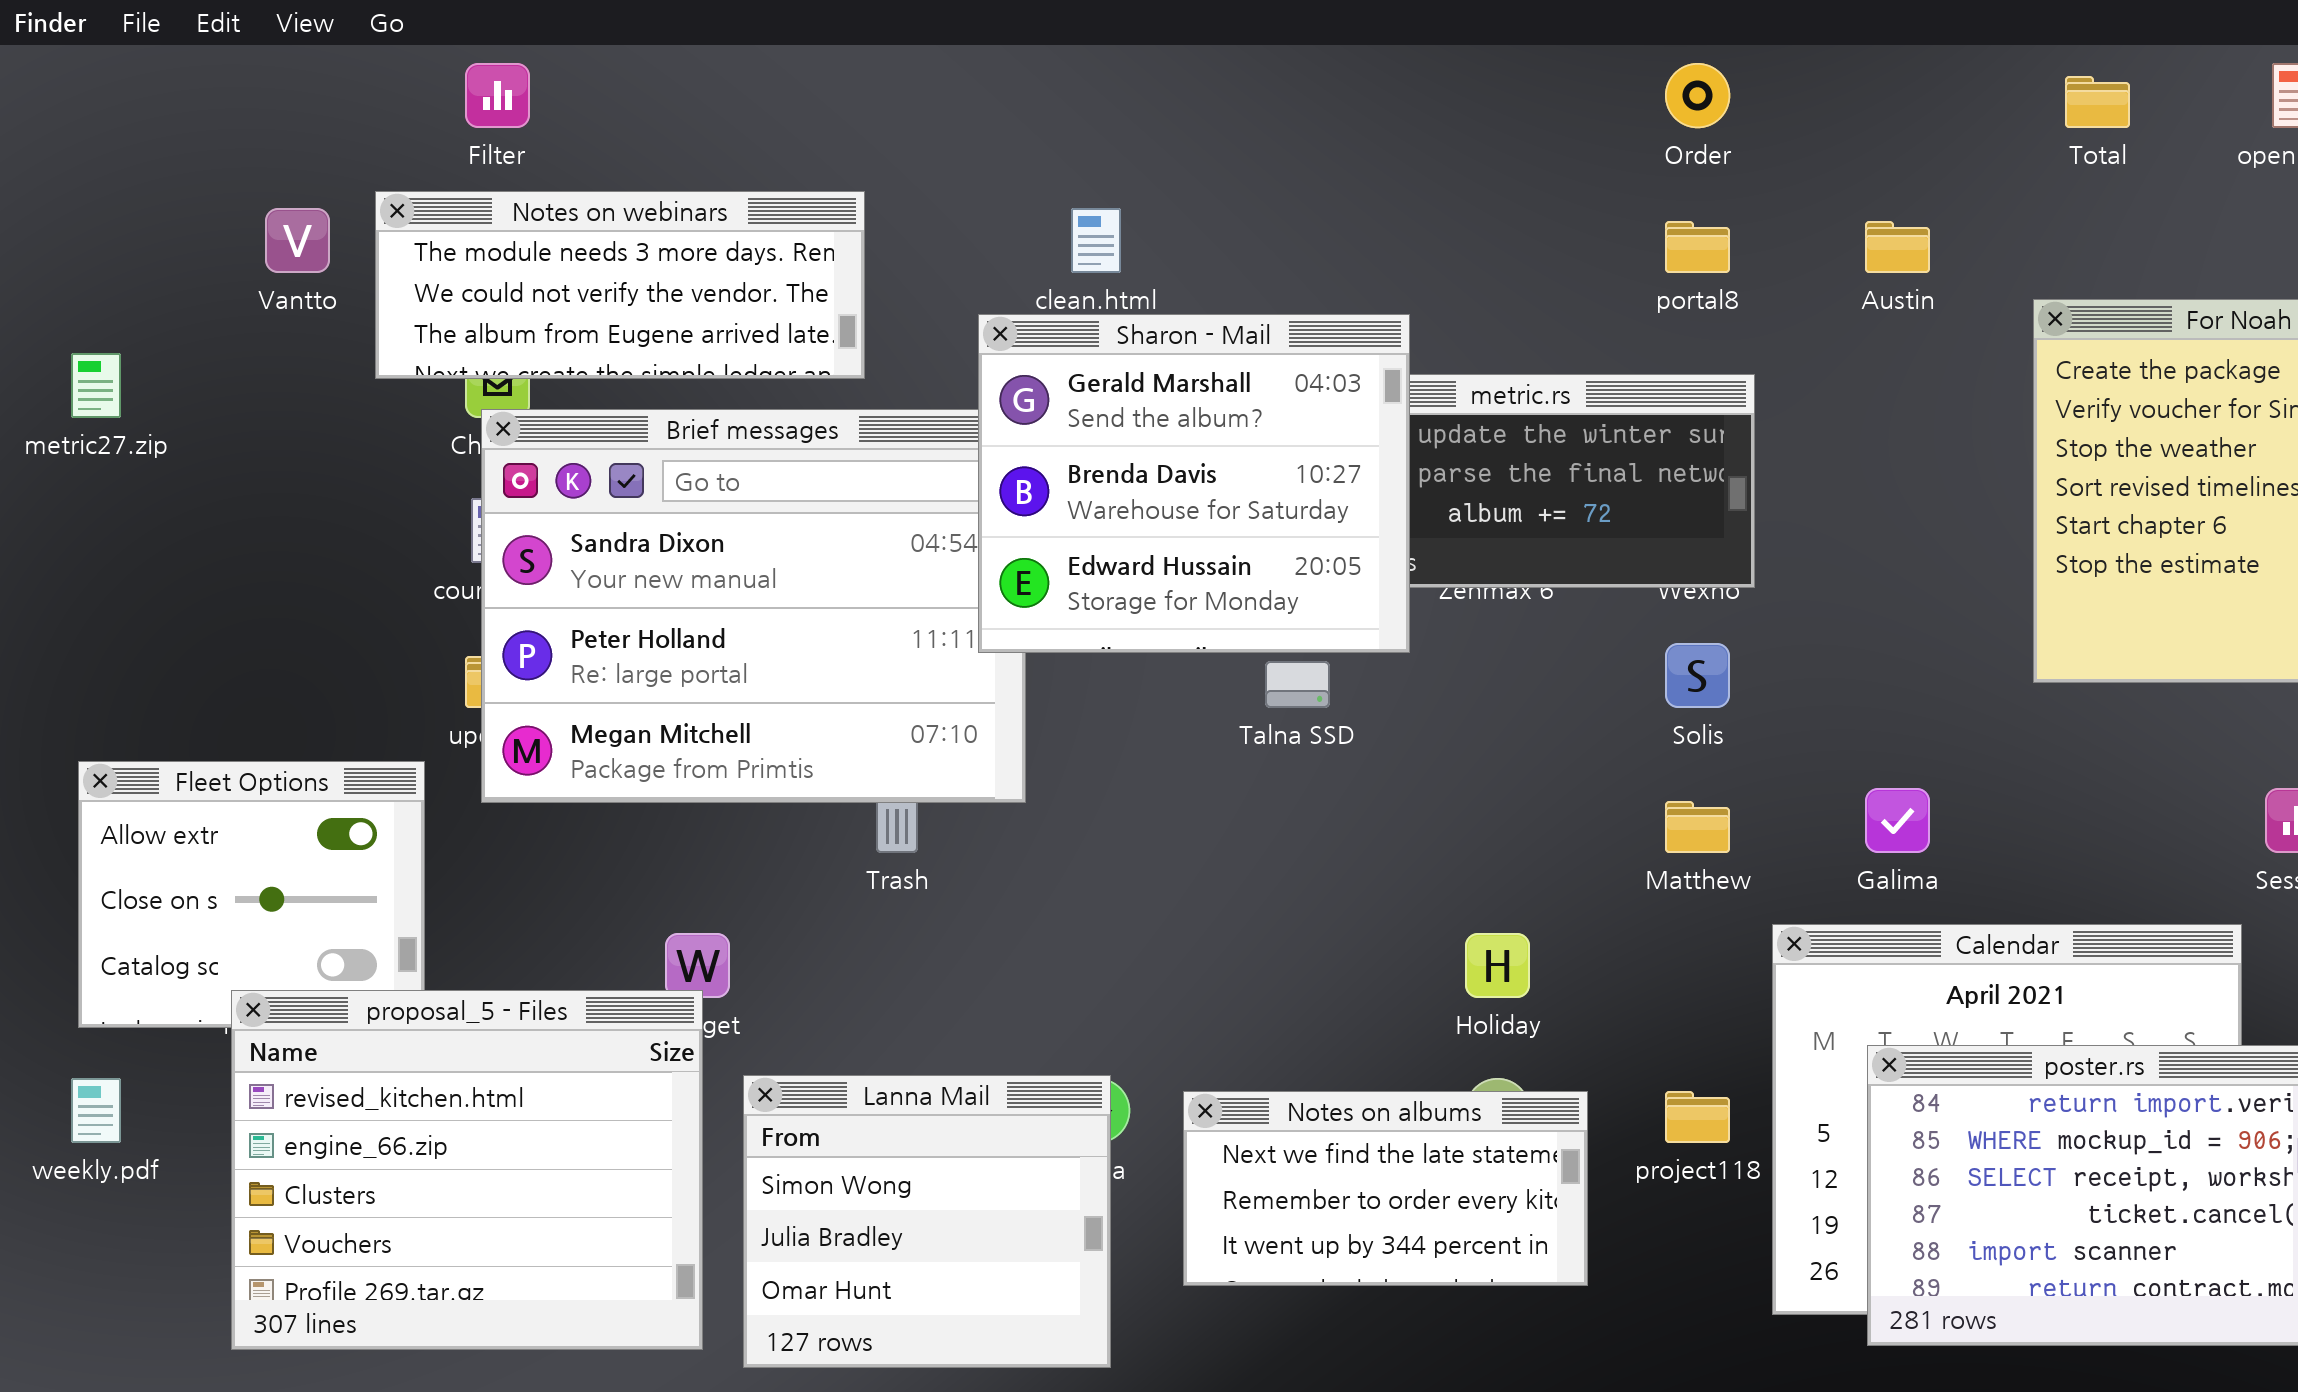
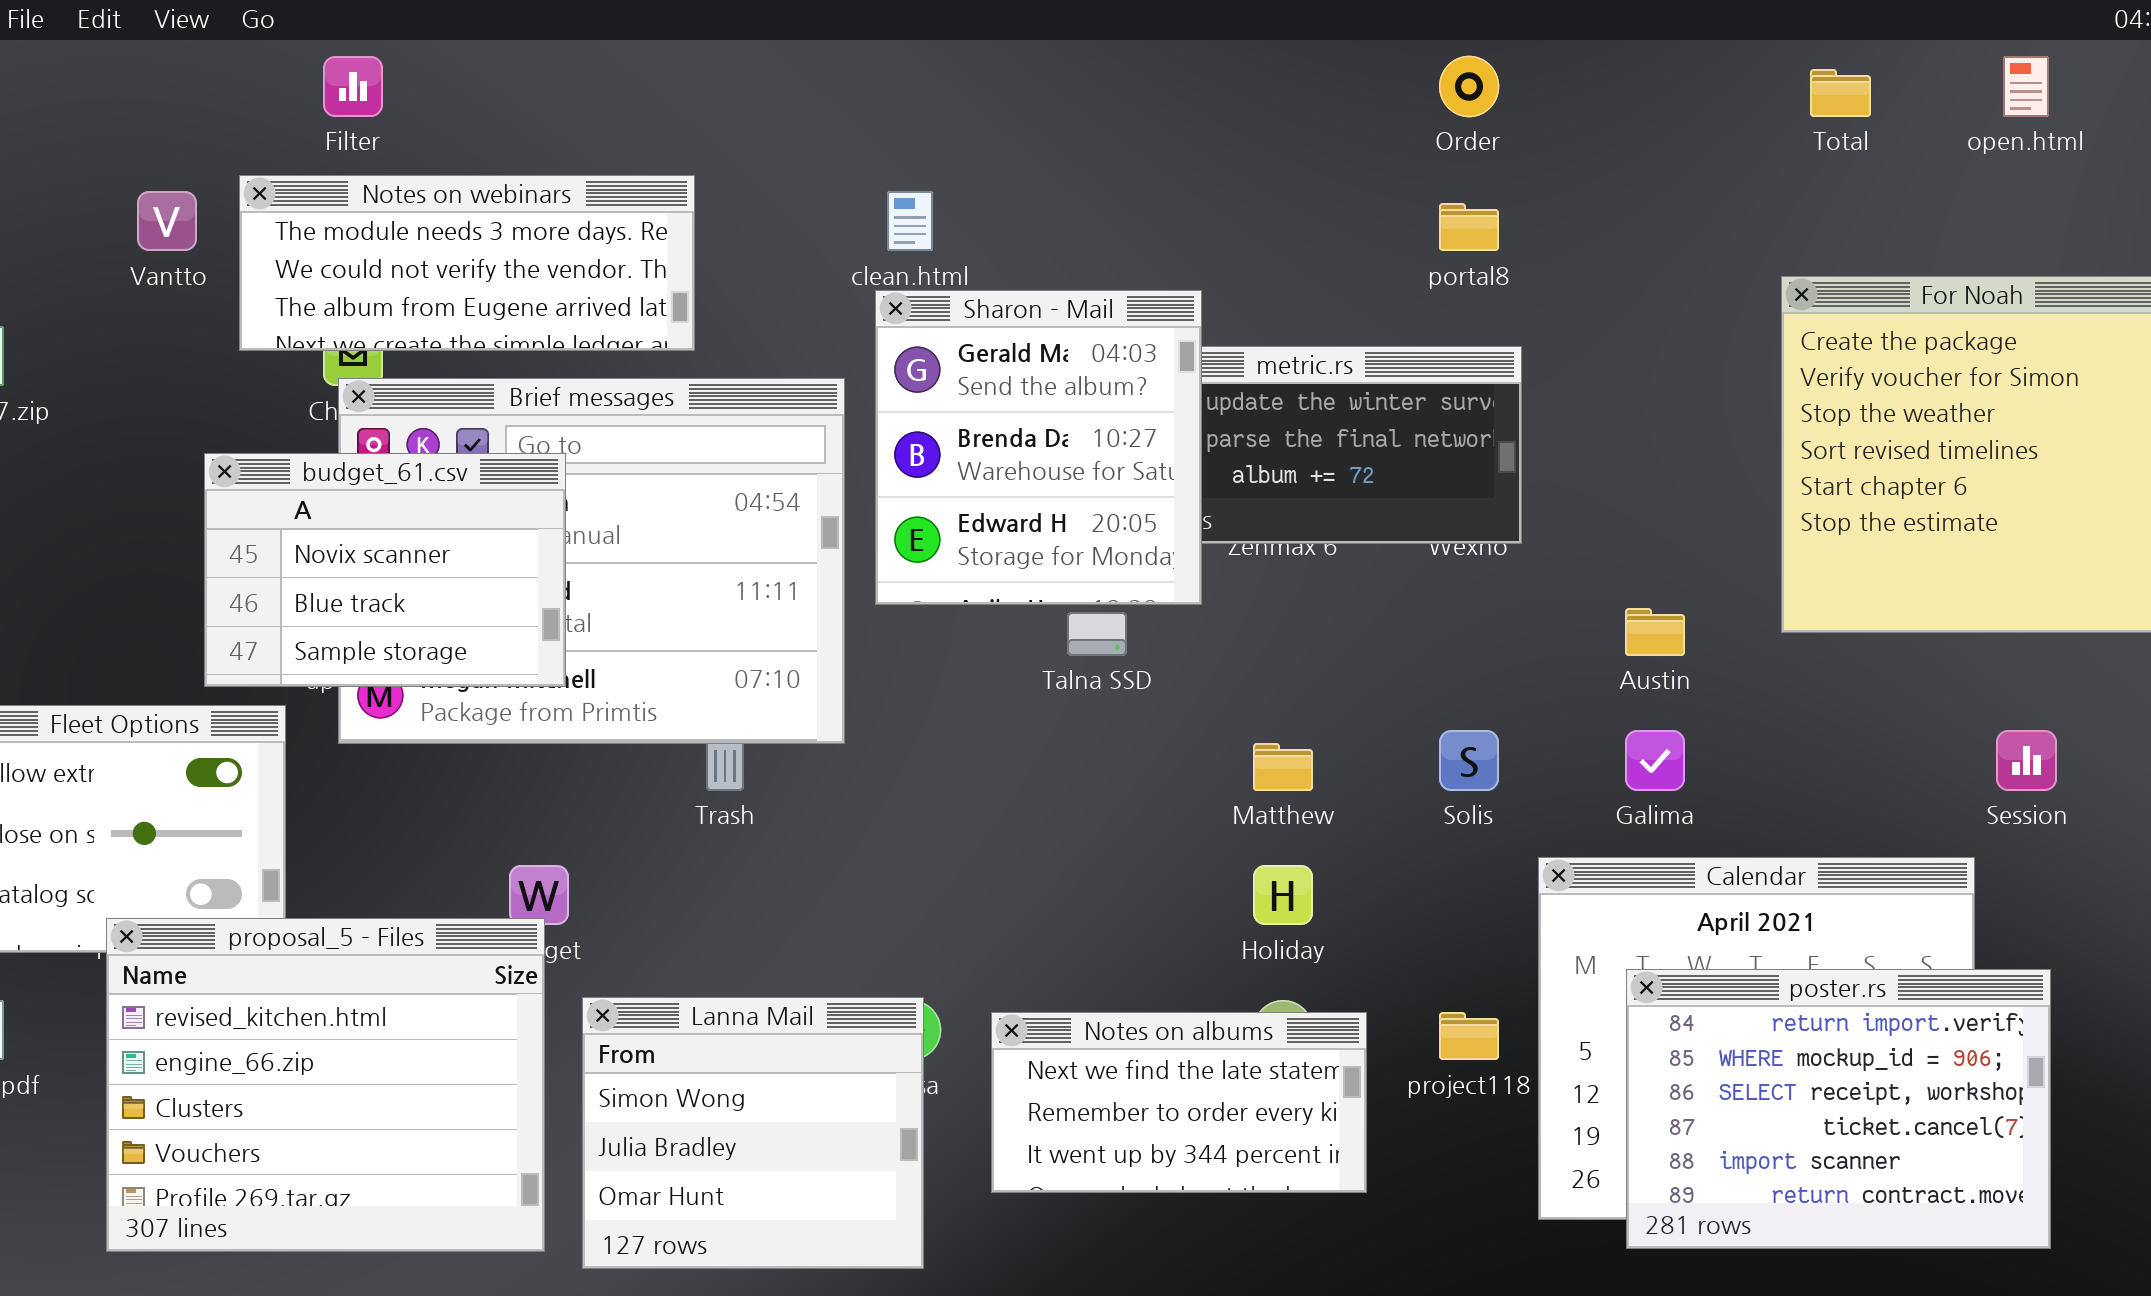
Austin: [1865,221,1930,273] -> [1625,608,1685,656], moved
Sharon - Mail: [978,314,1410,653] -> [875,290,1202,605], resized
budget_61.csv: none -> [204,453,566,687], opened
Solis: [1665,643,1730,708] -> [1439,730,1499,791], moved
Matthew: [1665,801,1730,853] -> [1253,743,1313,791], moved

